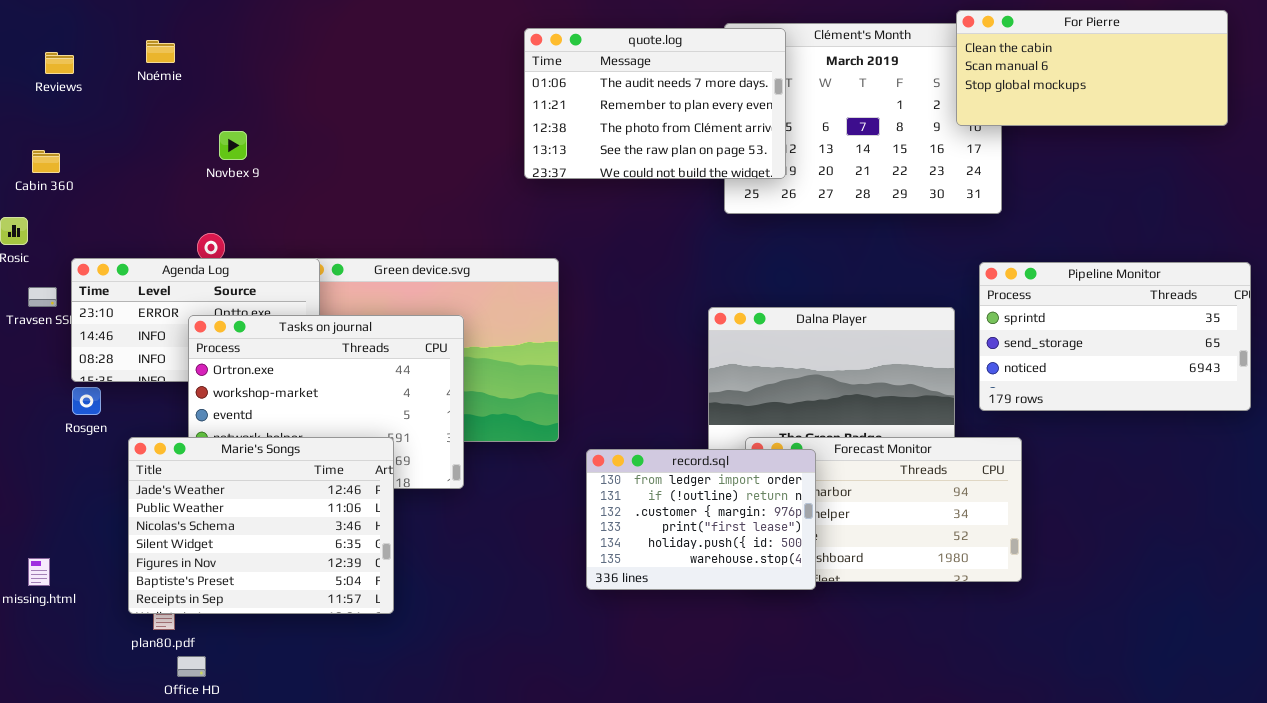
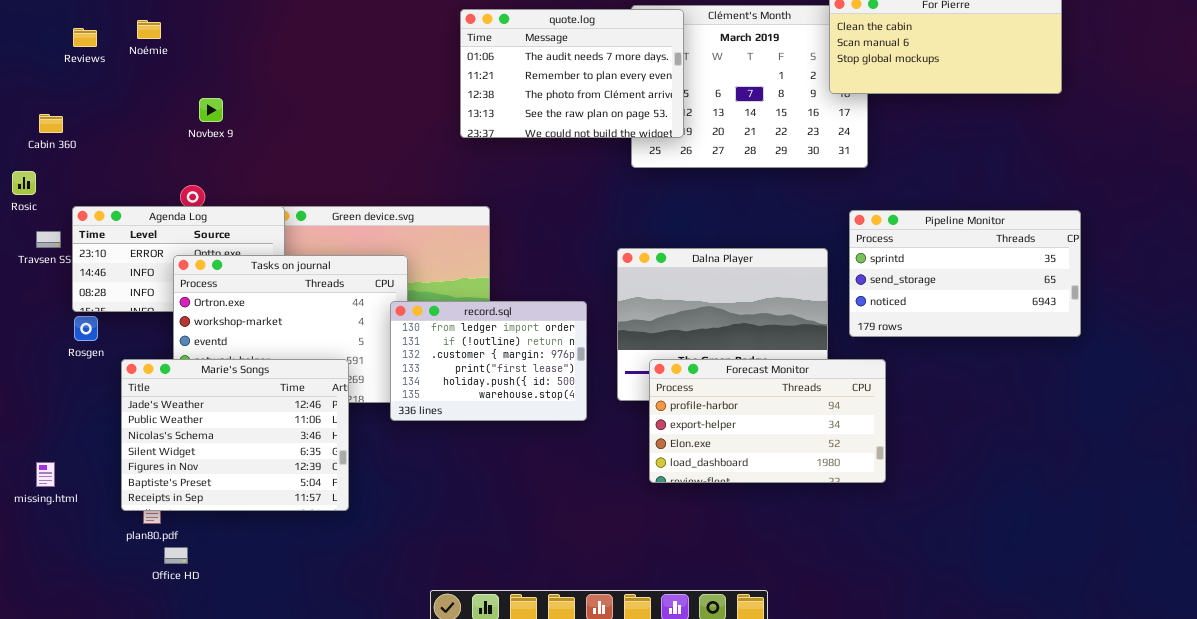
Reviews: [45,52,74,74] -> [73,28,97,47], moved
record.sql: [586,449,816,590] -> [390,301,587,421], moved

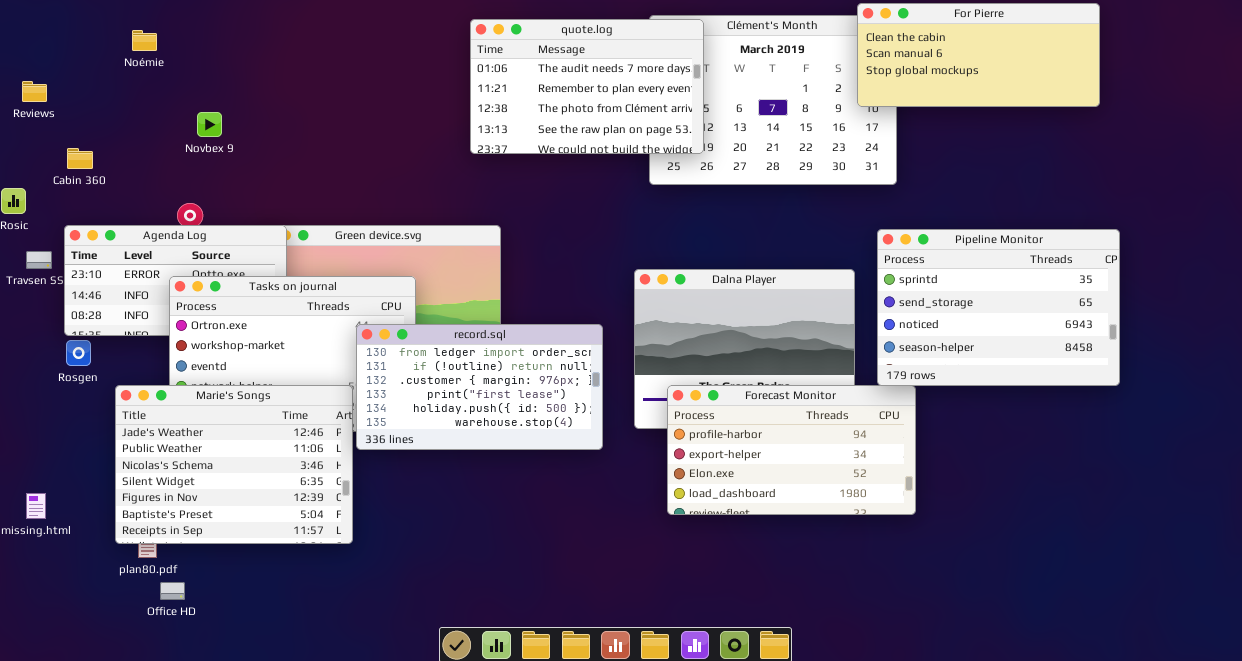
Reviews: [73,28,97,47] -> [22,81,47,102], moved
Cabin 360: [39,114,63,133] -> [67,148,93,169], moved
Pipeline Monitor: [849,210,1081,337] -> [877,229,1120,386], resized
record.sql: [390,301,587,421] -> [356,324,603,450], resized

